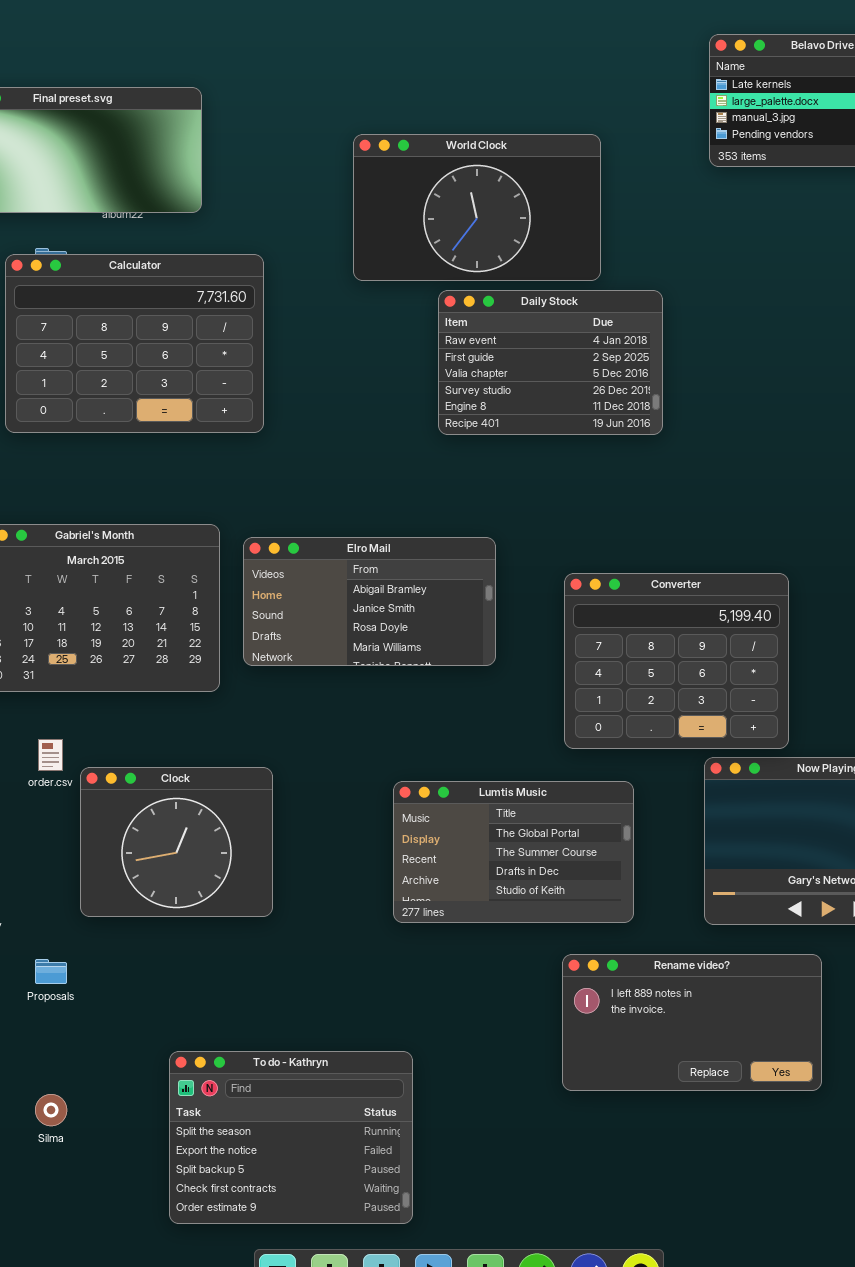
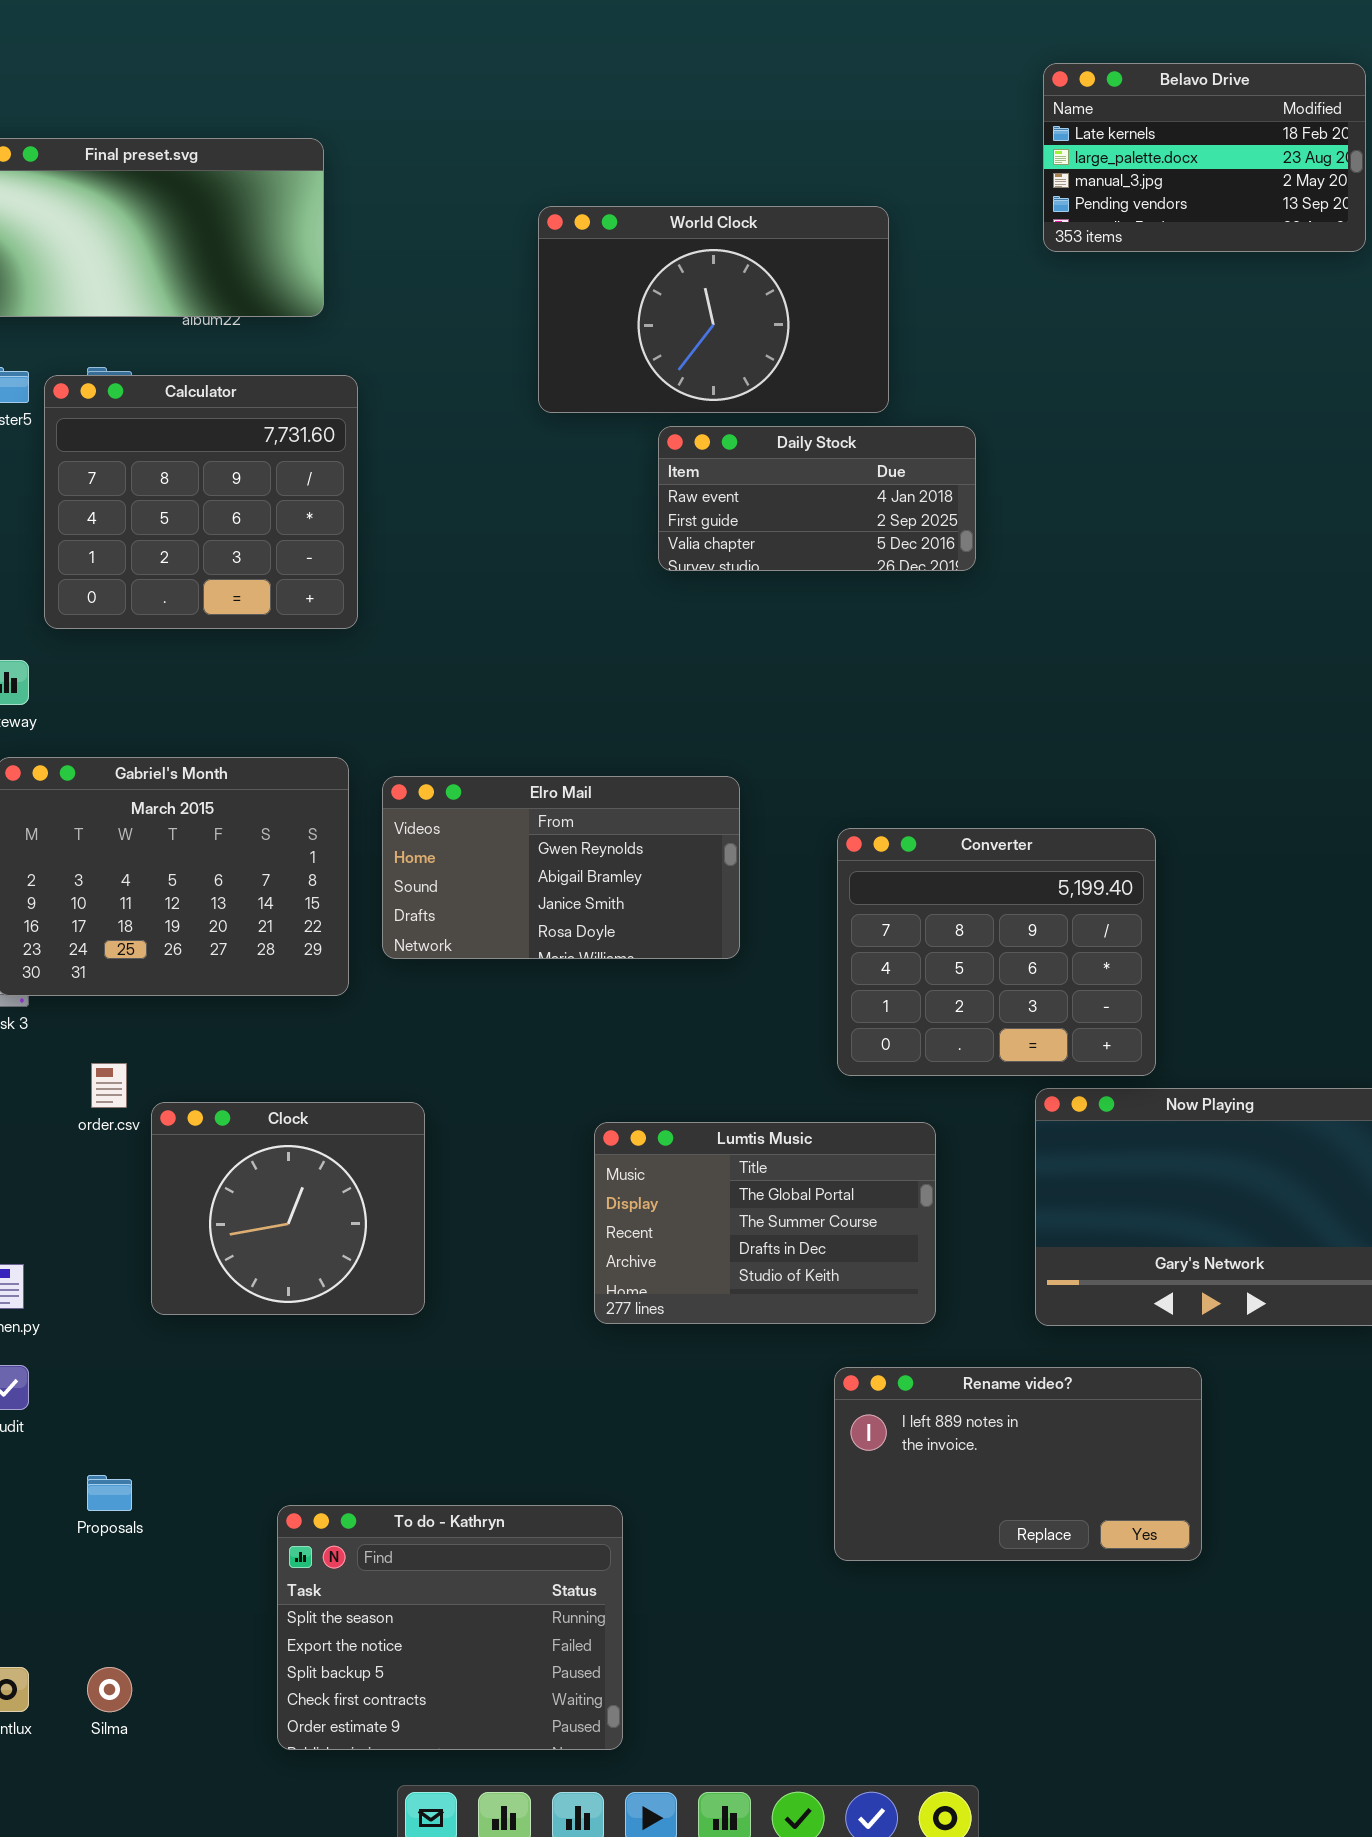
Calculator: [5,254,264,433] -> [44,375,358,629], resized
Daily Stock: [438,290,663,435] -> [658,426,976,571], resized
Elro Mail: [243,537,496,666] -> [382,776,740,959], scrolled up 1 row
Proposals: [35,959,67,984] -> [87,1475,132,1511], moved
Silma: [35,1094,67,1126] -> [87,1667,132,1712], moved

